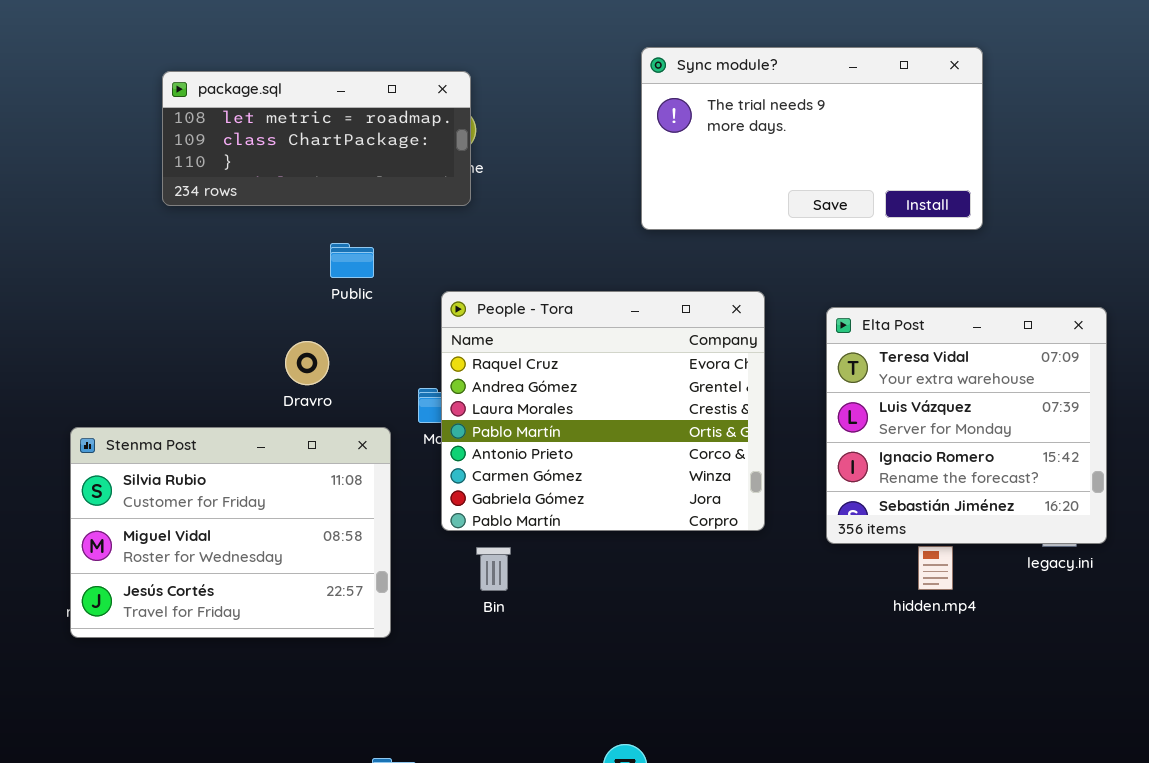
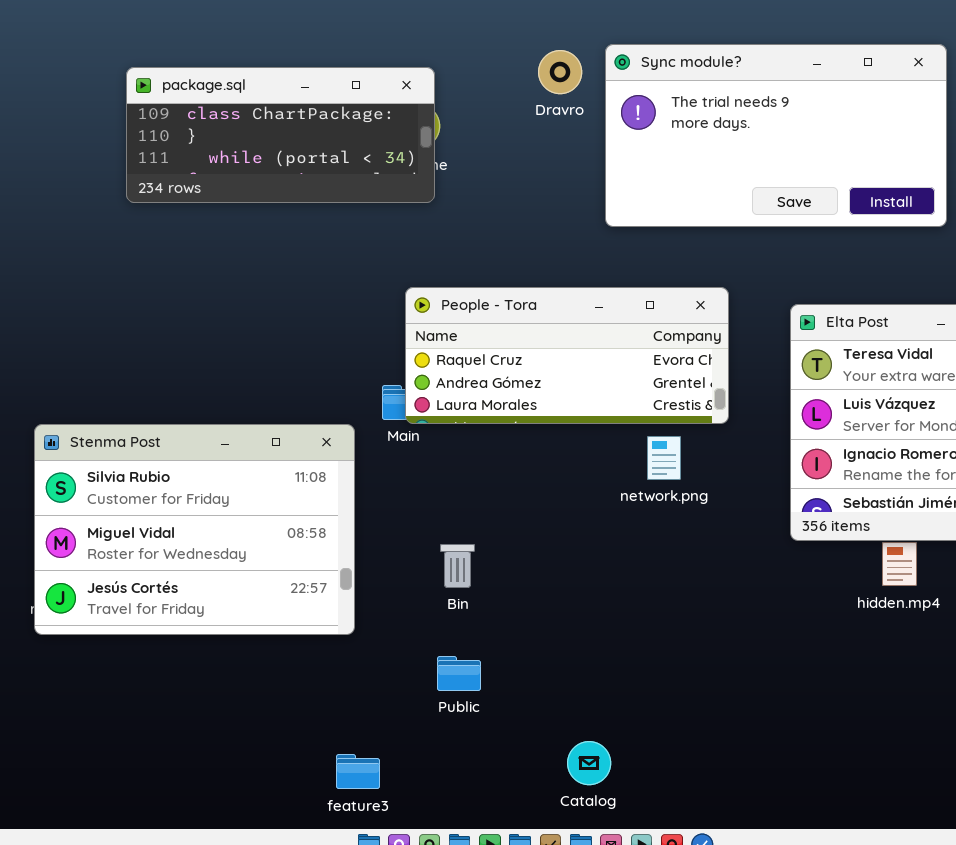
package.sql: [162,71,471,206] -> [126,67,435,203], scrolled down 1 row
Public: [330,243,374,278] -> [437,656,481,691], moved
People - Tora: [441,291,765,531] -> [405,287,729,424], resized
Dravro: [285,341,329,385] -> [538,50,582,94], moved

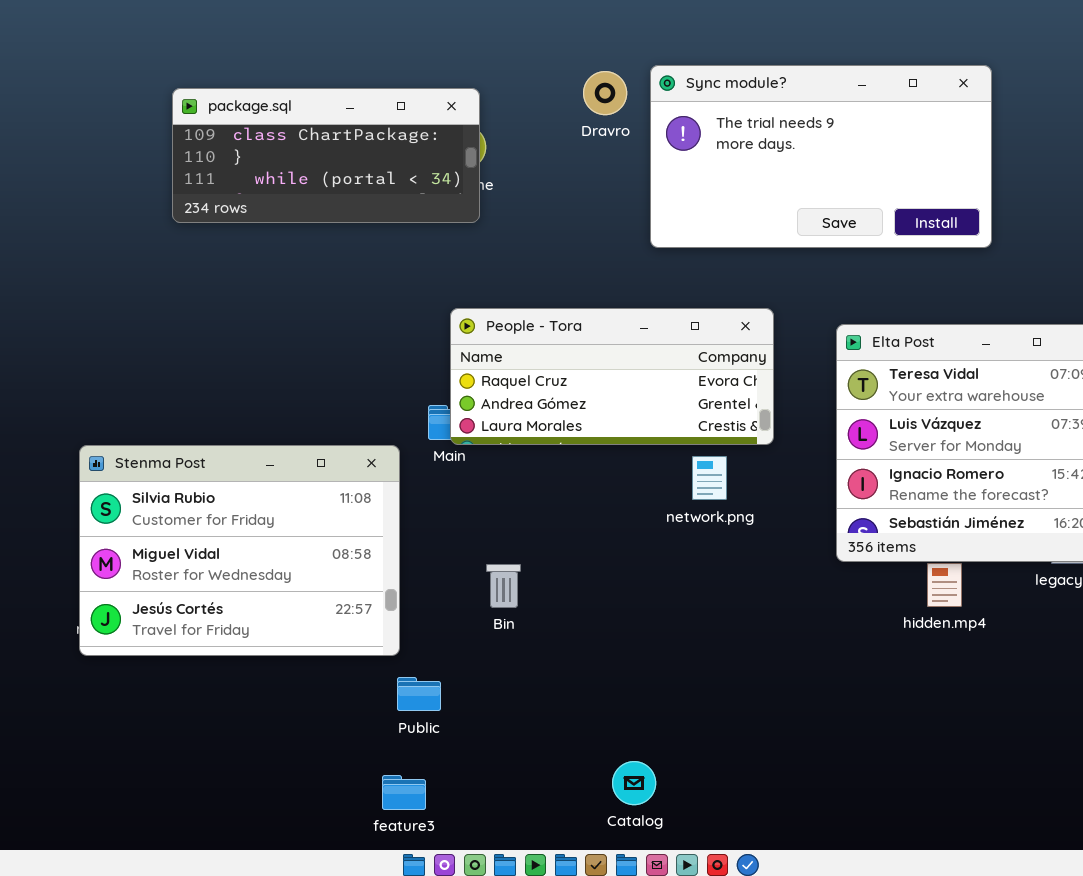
Public: [437,656,481,691] -> [397,677,441,711], moved

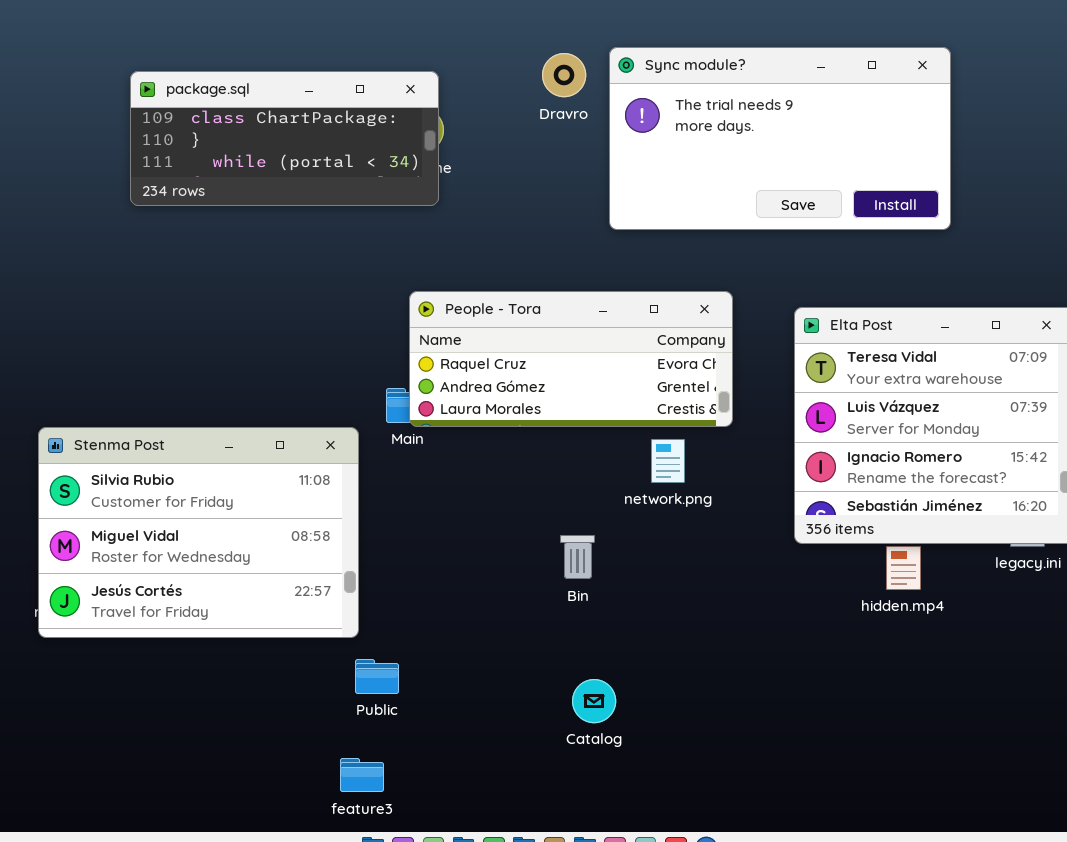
Bin: [486,564,521,608] -> [560,535,595,579], moved
Catalog: [612,761,656,805] -> [572,679,616,723], moved

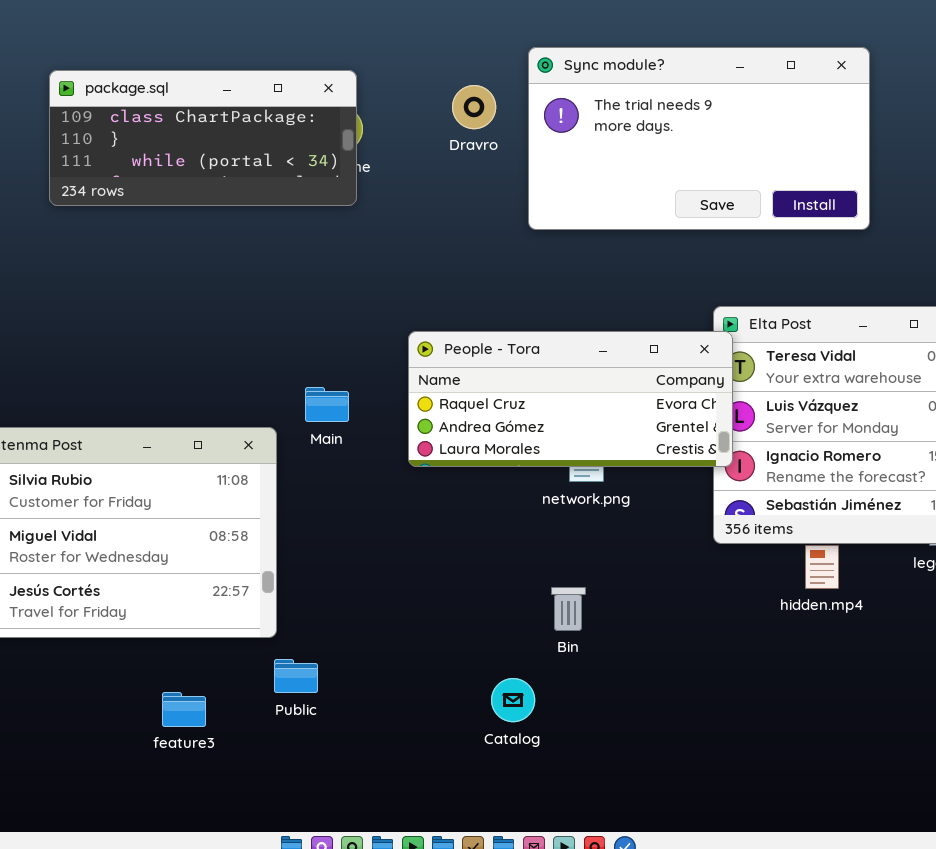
Dravro: [542,53,586,97] -> [452,85,496,129], moved
People - Tora: [409,291,733,427] -> [408,331,733,467], moved
Bin: [560,535,595,579] -> [551,587,586,631], moved
feature3: [340,758,384,792] -> [162,692,206,727], moved

